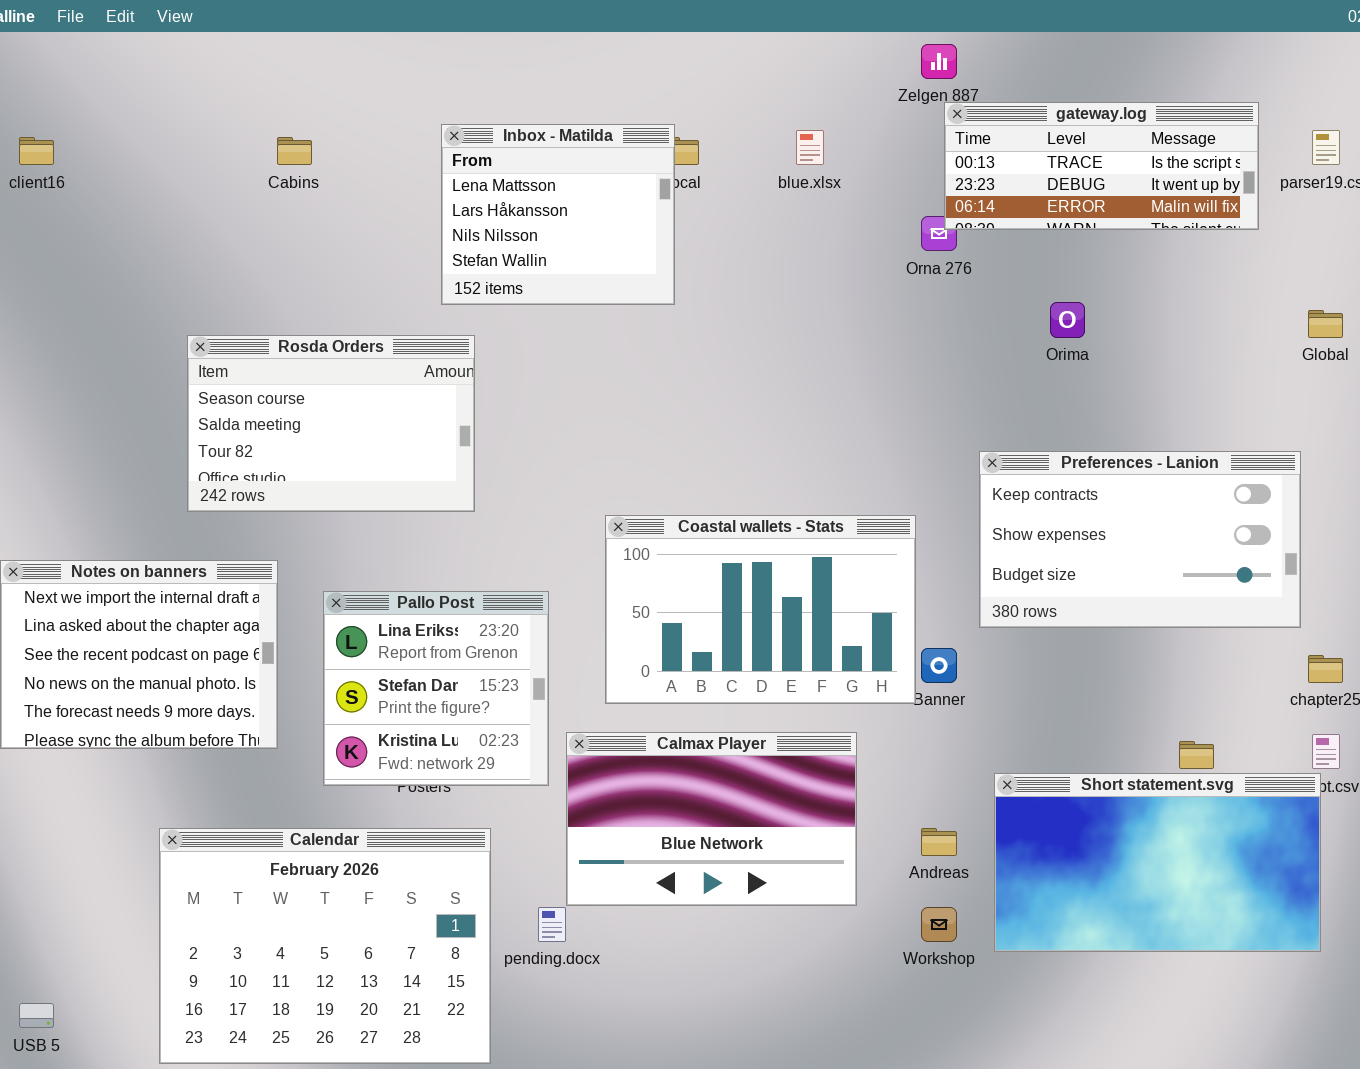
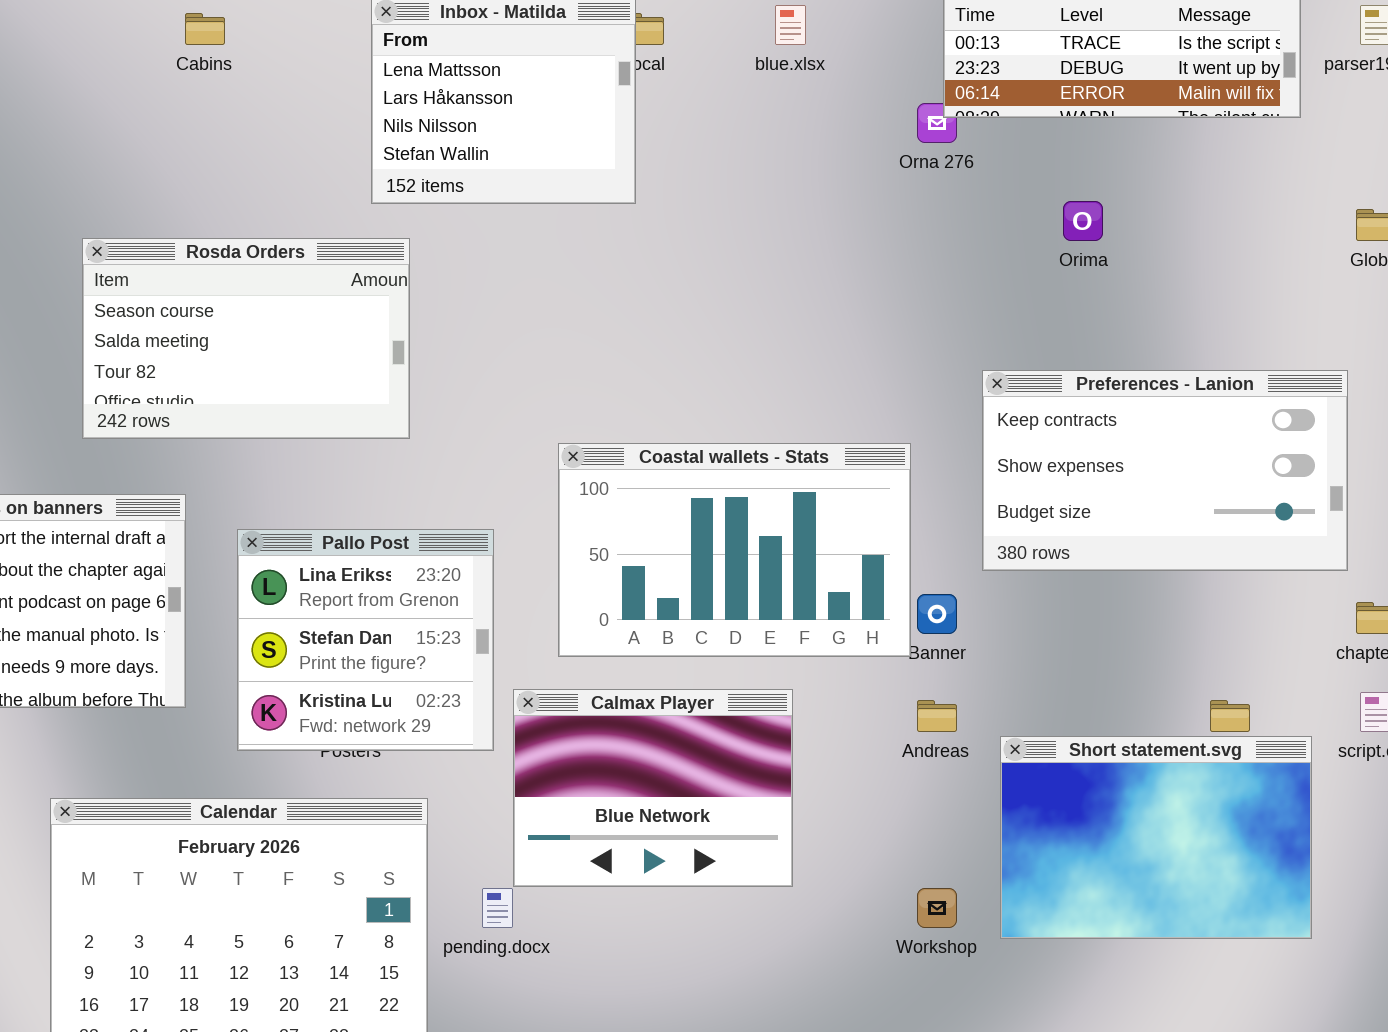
Calmax Player: [566,732,857,906] -> [513,689,793,887], resized
Short statement.svg: [994,773,1321,952] -> [1000,736,1312,939], resized
Andreas: [921,828,957,856] -> [917,700,957,732], moved

